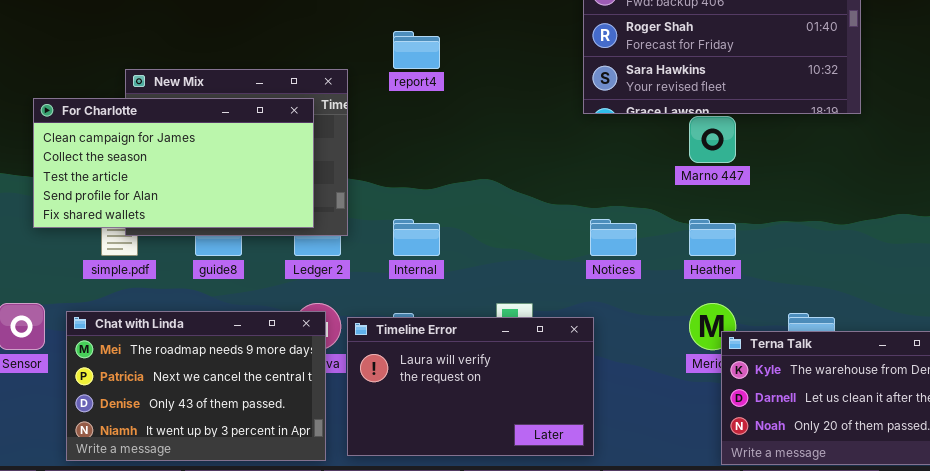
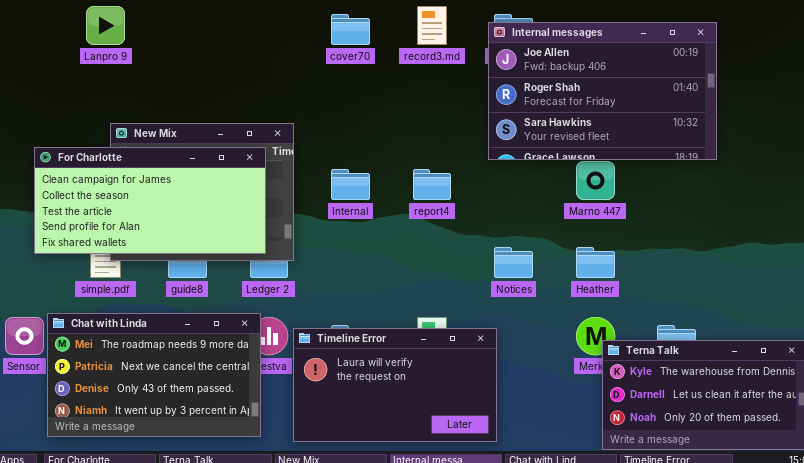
report4: [393,31,440,69] -> [413,169,451,200], moved
Internal: [393,219,440,256] -> [331,169,370,200], moved
Chat with Linda: [66,311,326,461] -> [47,313,261,437], moved

